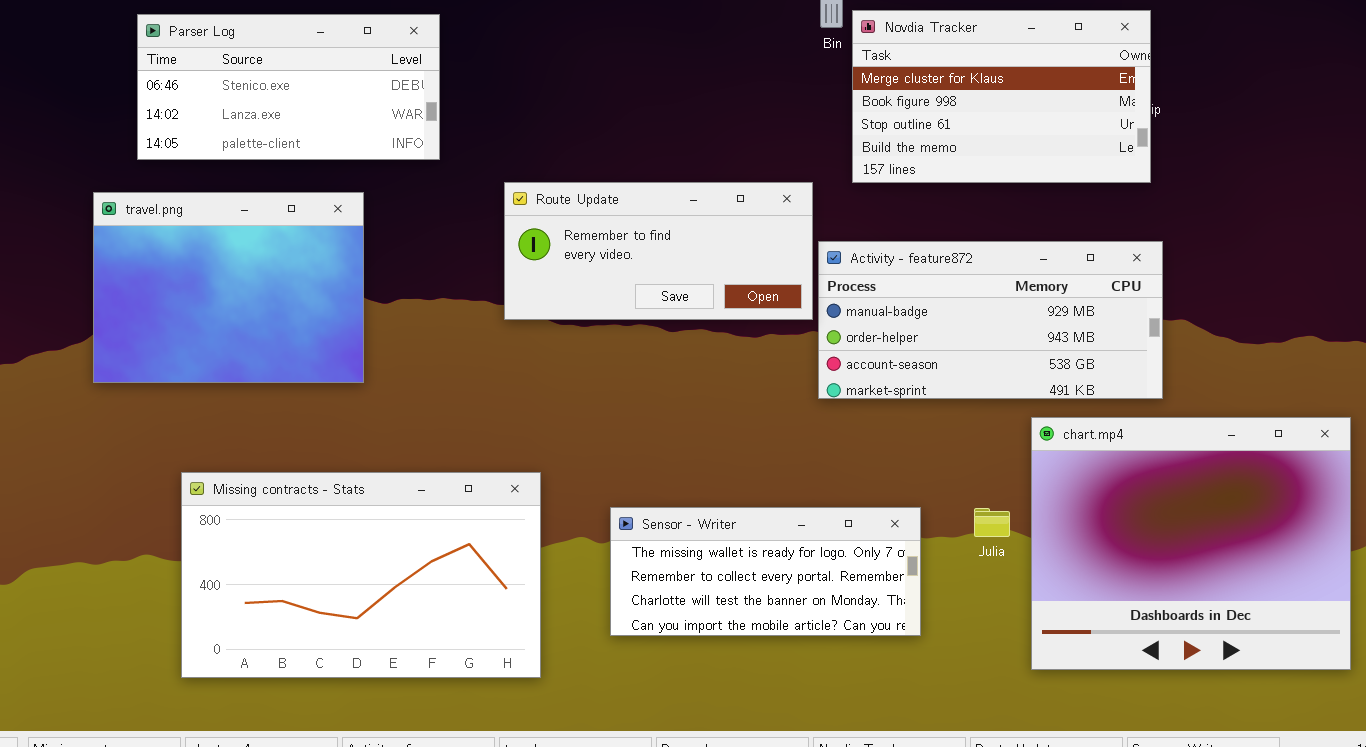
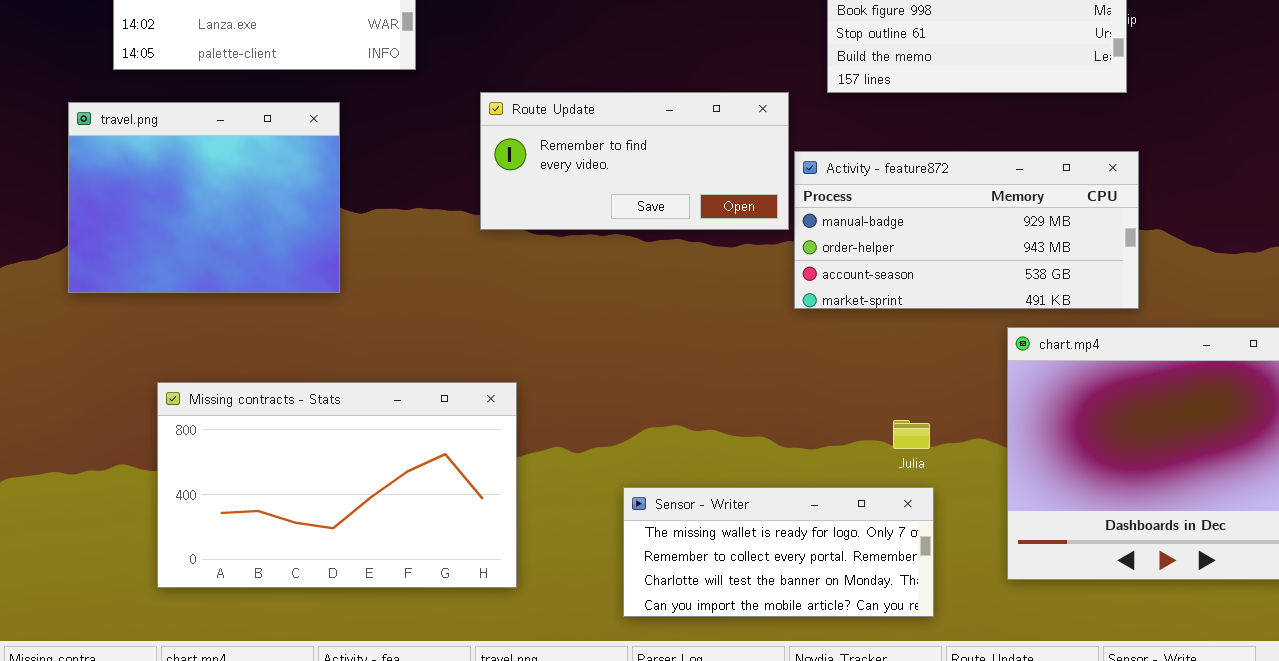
Sensor - Writer: [610,507,921,636] -> [623,487,934,617], moved
Julia: [974,508,1010,537] -> [893,420,930,449], moved

